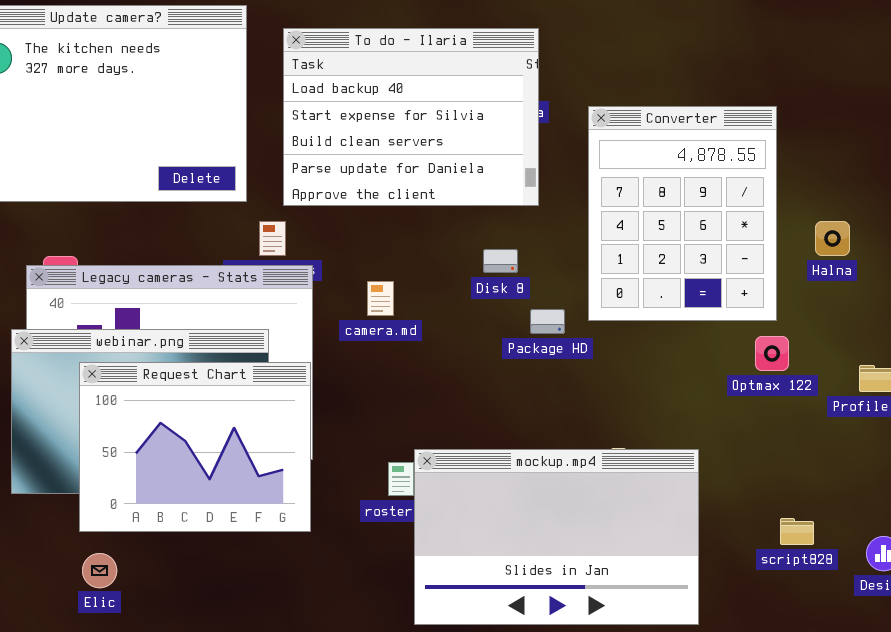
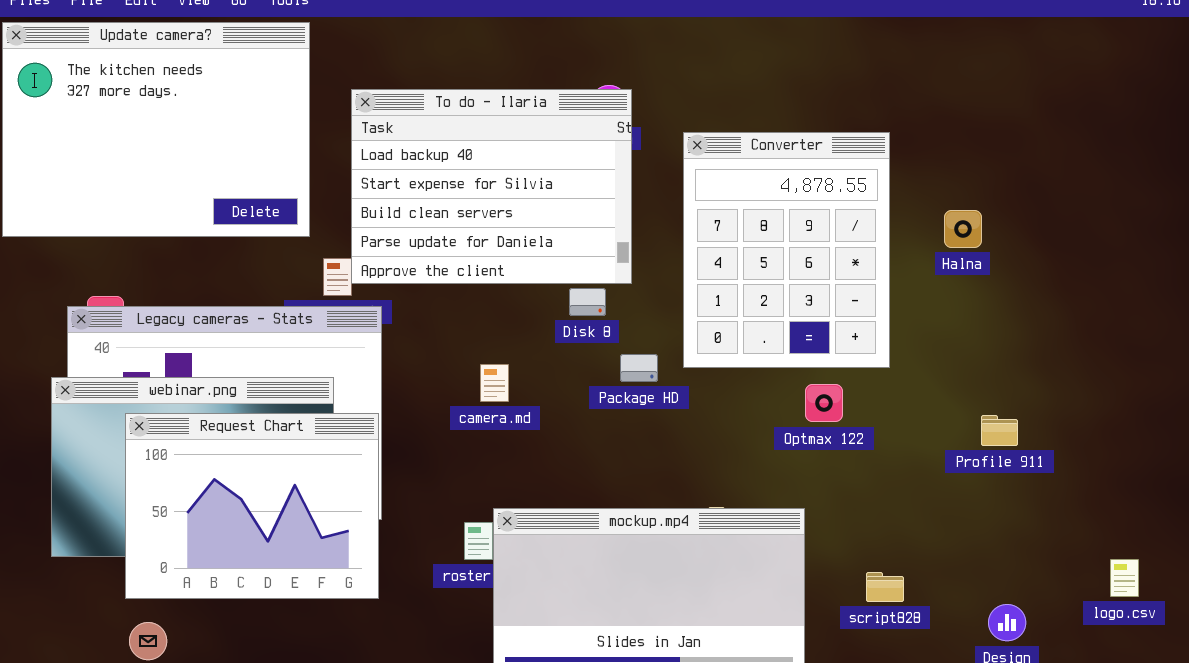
To do - Ilaria: [283,28,539,206] -> [351,89,632,284], moved
Halna: [815,221,850,256] -> [944,210,982,248], moved
camera.md: [367,281,394,316] -> [480,364,509,402], moved
Optmax 122: [755,336,789,371] -> [805,384,843,422], moved
script828: [780,518,814,545] -> [866,572,904,602], moved

